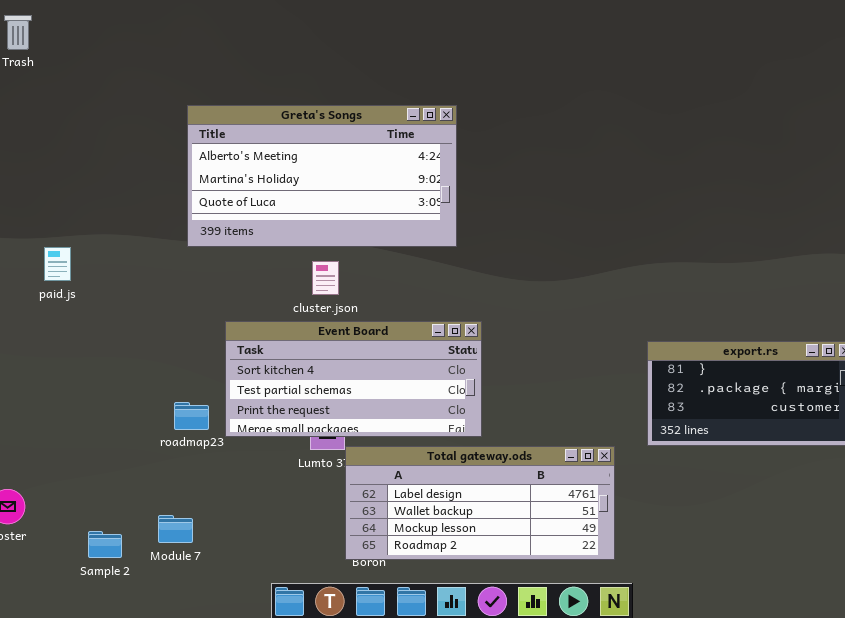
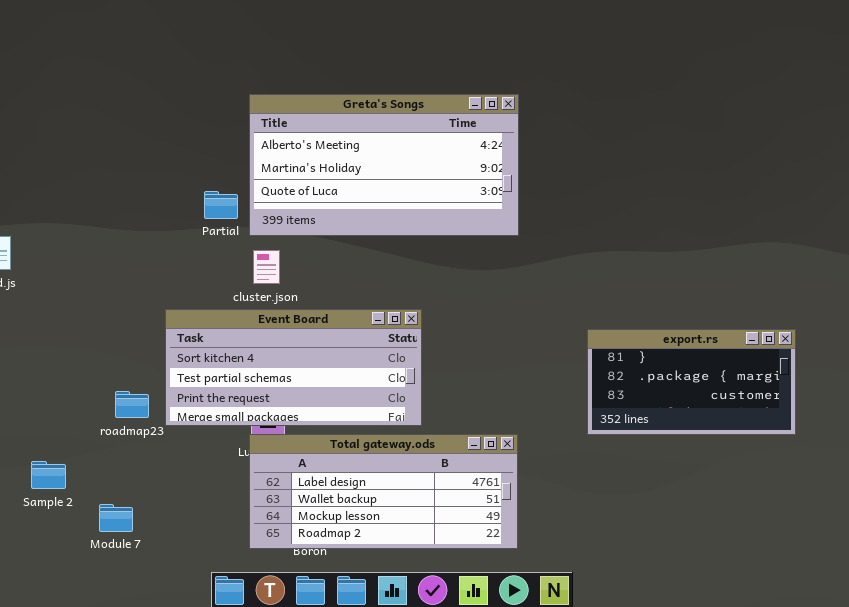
Greta's Songs: [187,105,457,247] -> [249,94,519,236], moved
Total gateway.ods: [345,446,615,560] -> [249,434,518,549], moved
Sample 2: [88,531,122,558] -> [31,461,66,489], moved

